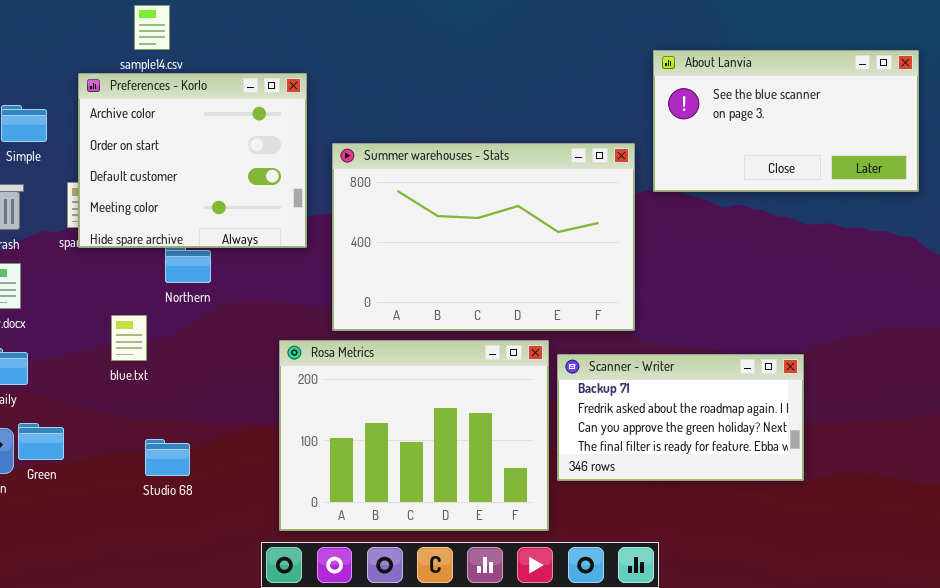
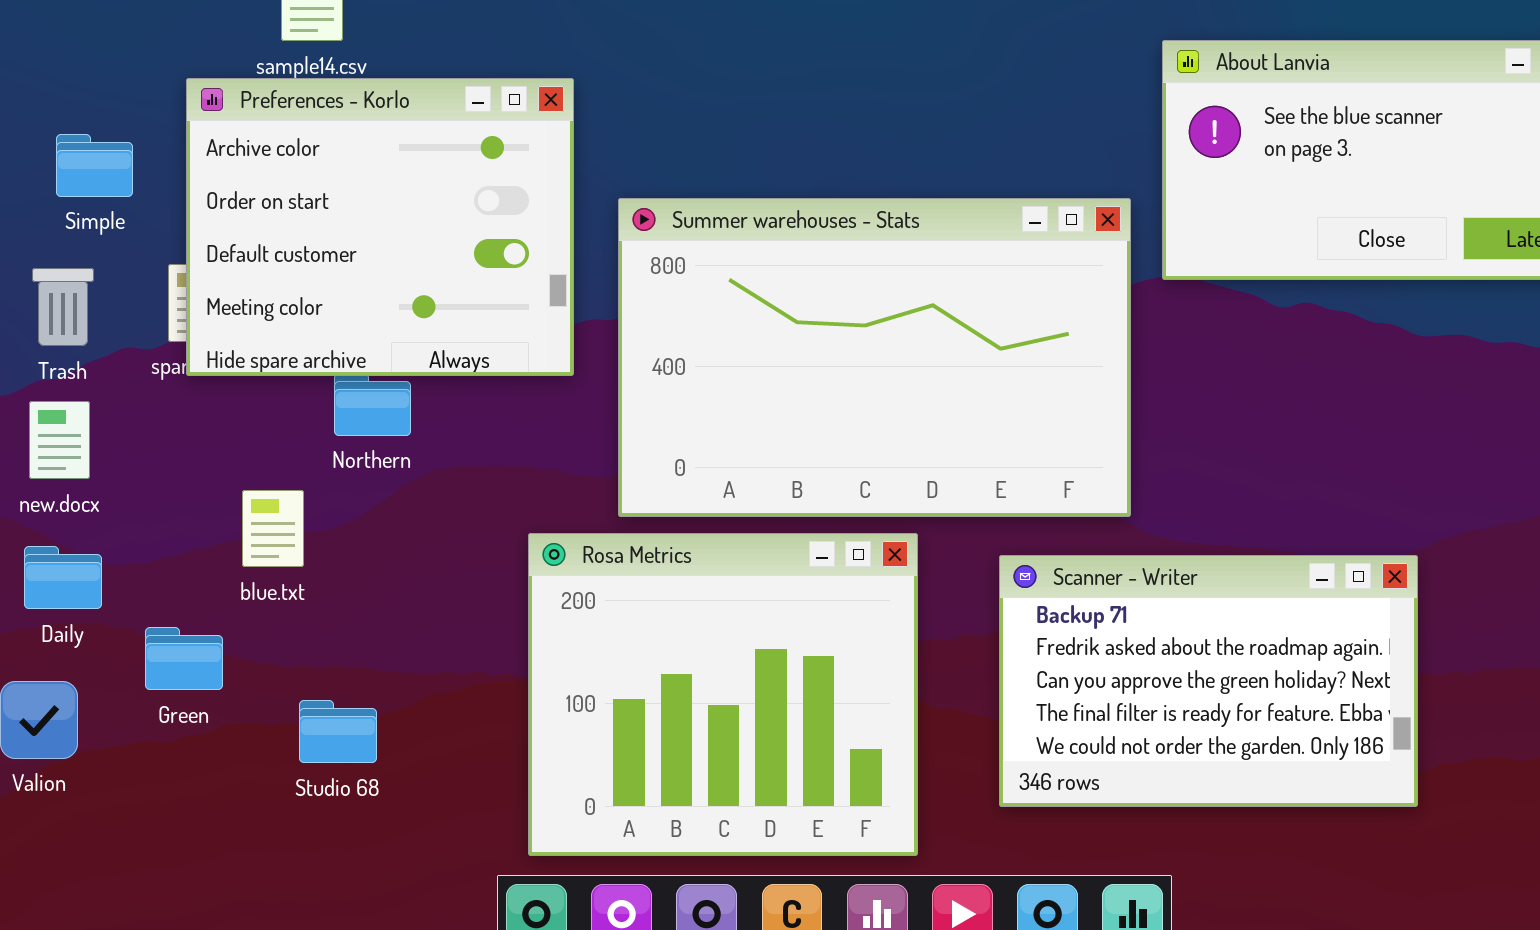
Rosa Metrics: [279,340,549,531] -> [528,533,918,856], resized
Scanner - Writer: [557,354,804,481] -> [999,555,1418,807], resized
Green: [18,423,64,460] -> [145,627,223,690], moved

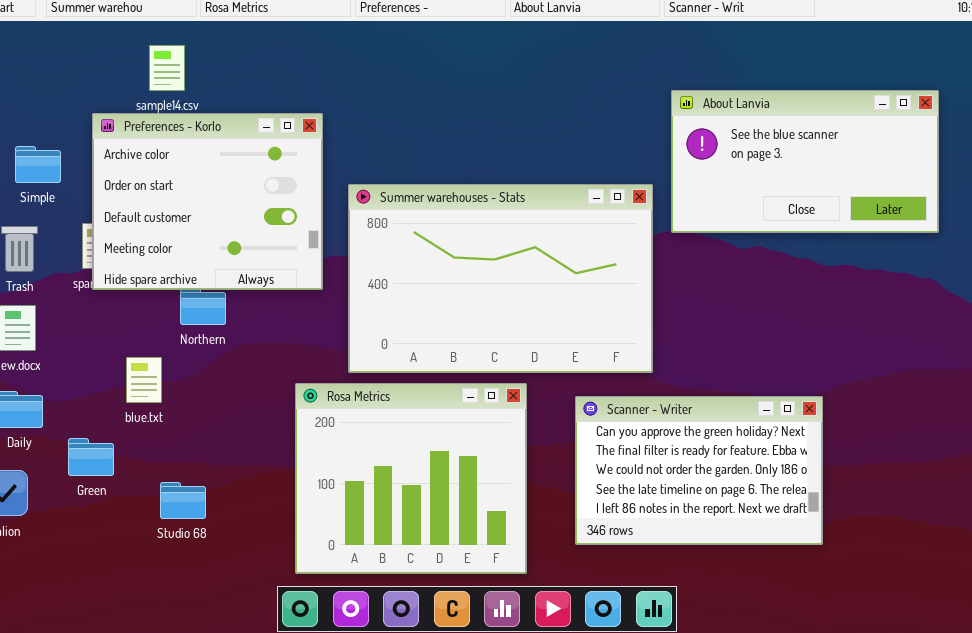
Scanner - Writer: [999,555,1418,807] -> [575,396,823,545], scrolled down 2 rows

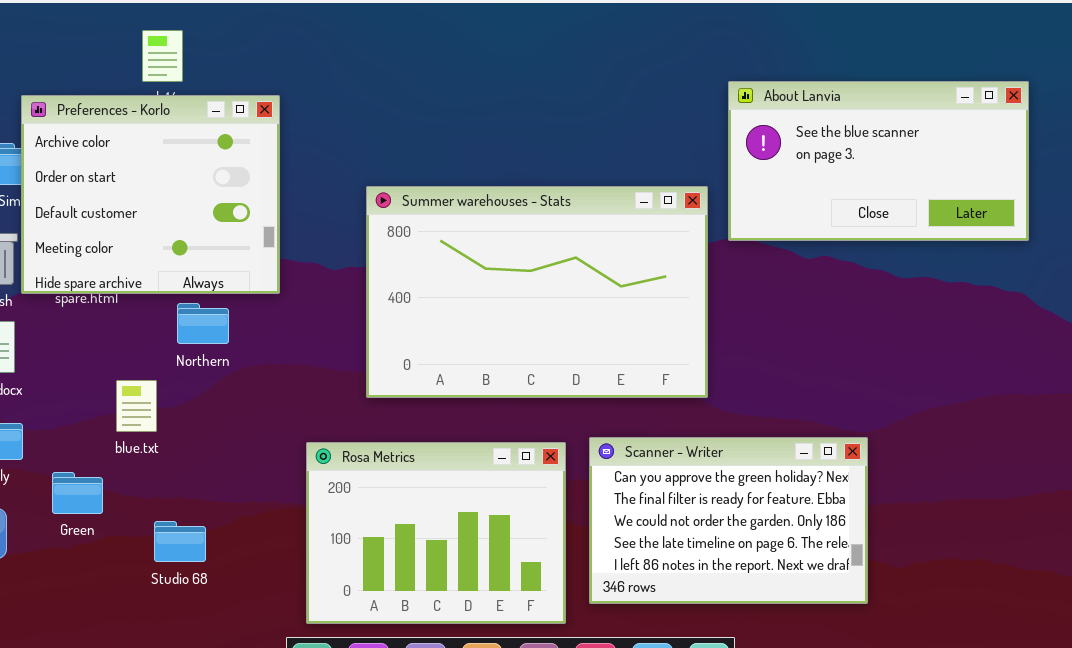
Preferences - Korlo: [92,113,323,290] -> [21,95,280,294], moved
Rosa Metrics: [295,383,527,574] -> [306,442,566,624], resized
Scanner - Writer: [575,396,823,545] -> [589,437,868,604], moved

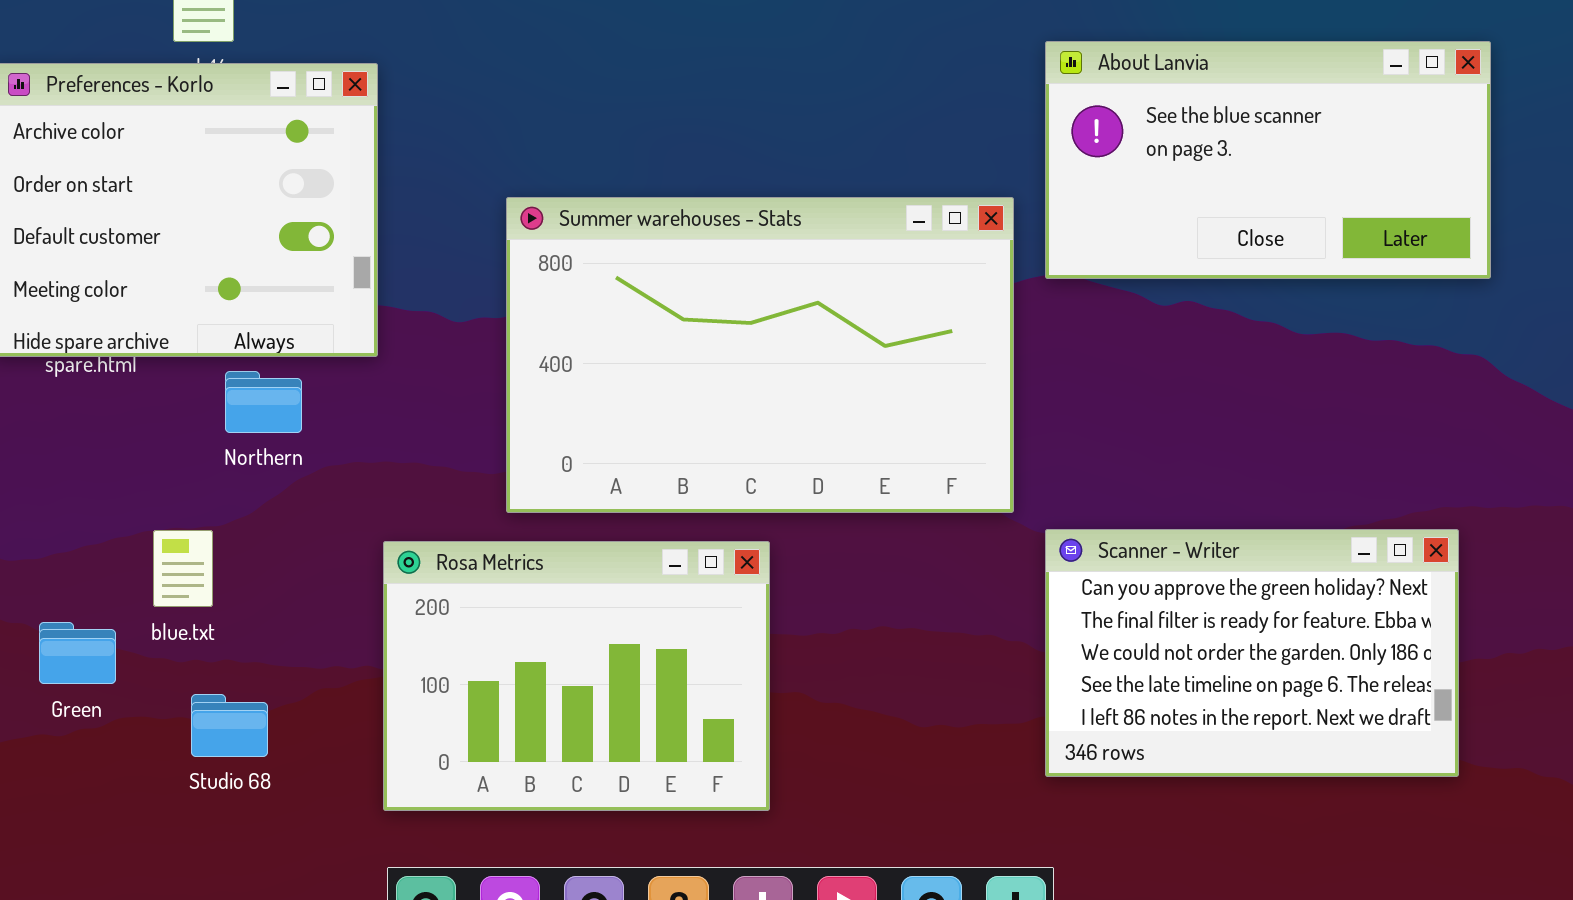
blue.txt: [116,380,157,432] -> [153,530,213,607], moved
Scanner - Writer: [589,437,868,604] -> [1045,529,1459,777], moved
Rosa Metrics: [306,442,566,624] -> [383,541,770,811], moved

